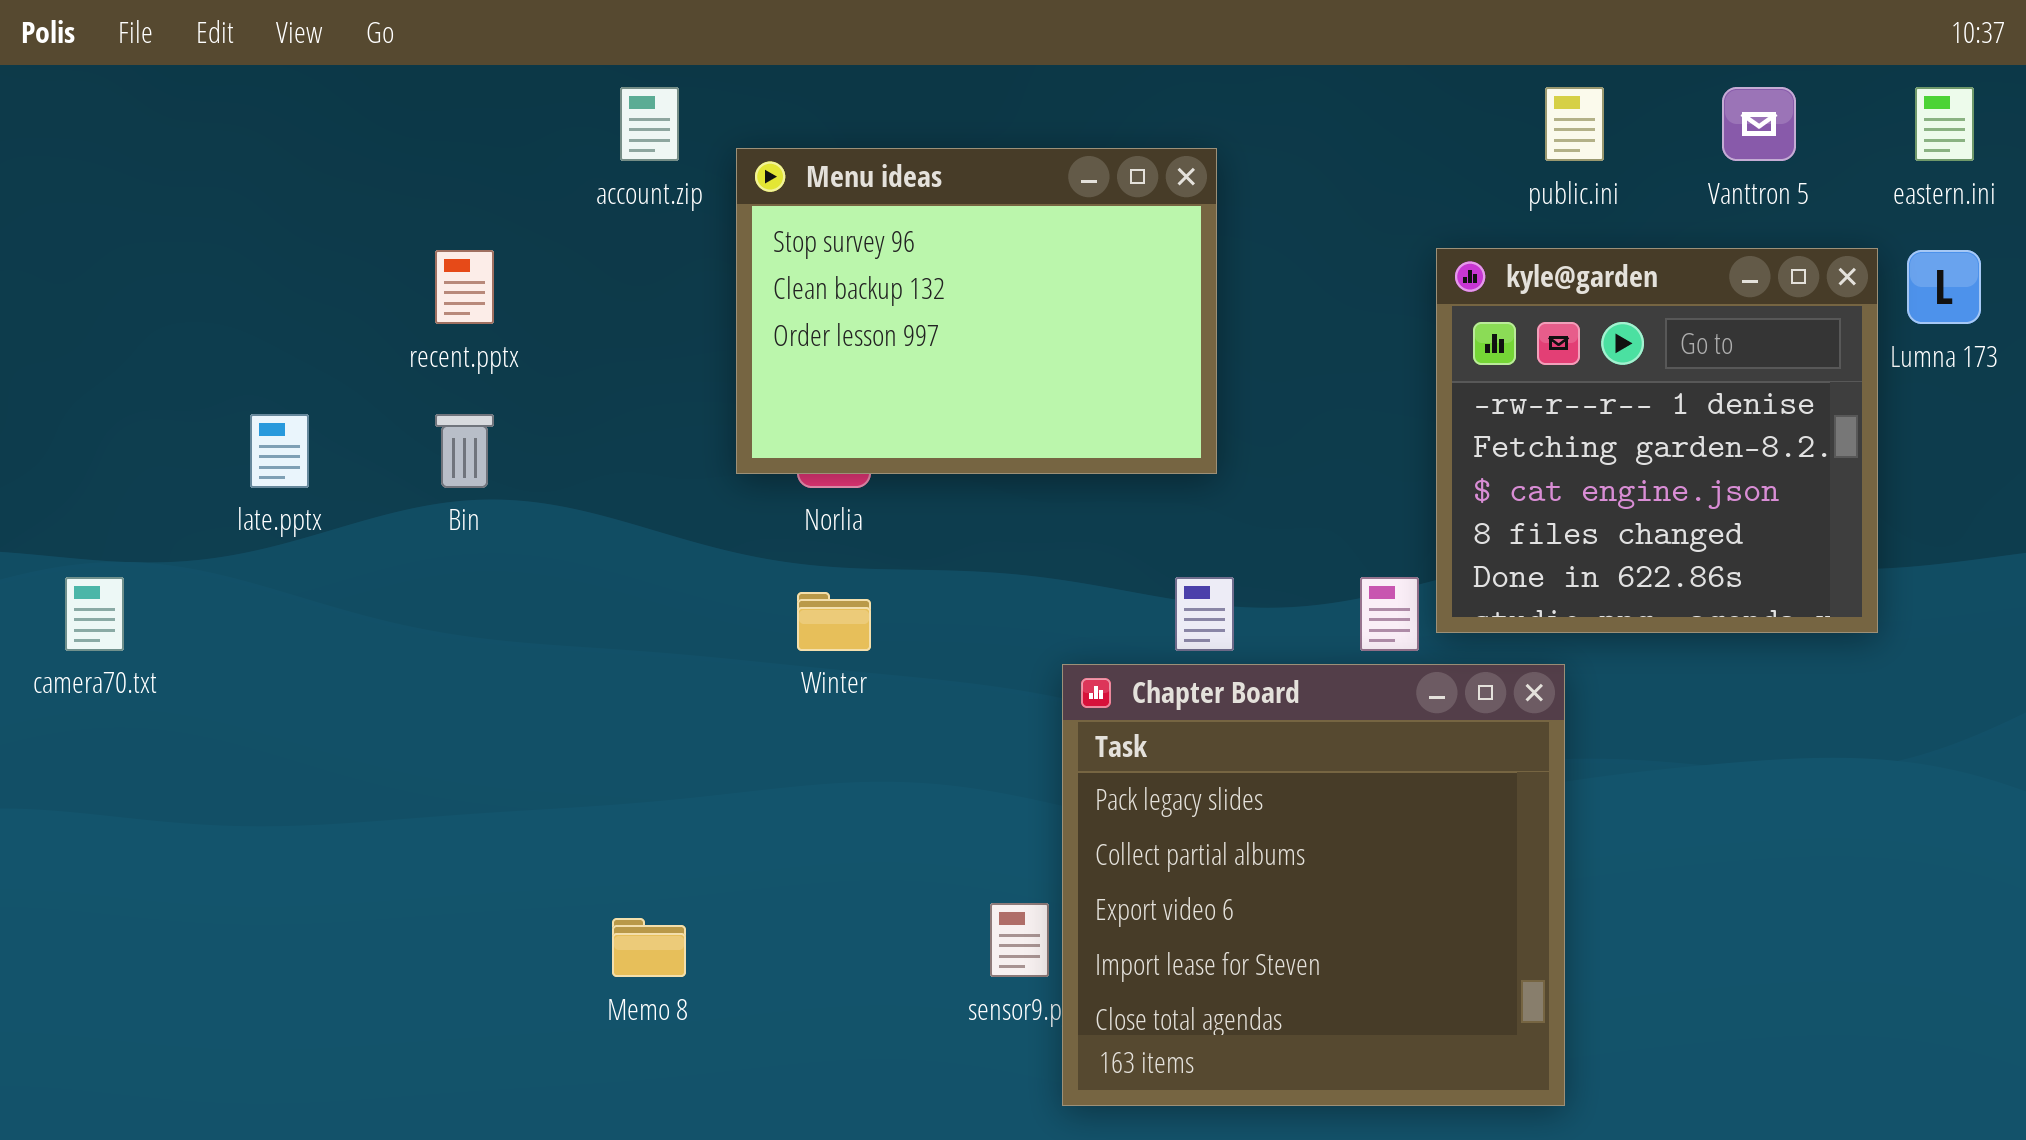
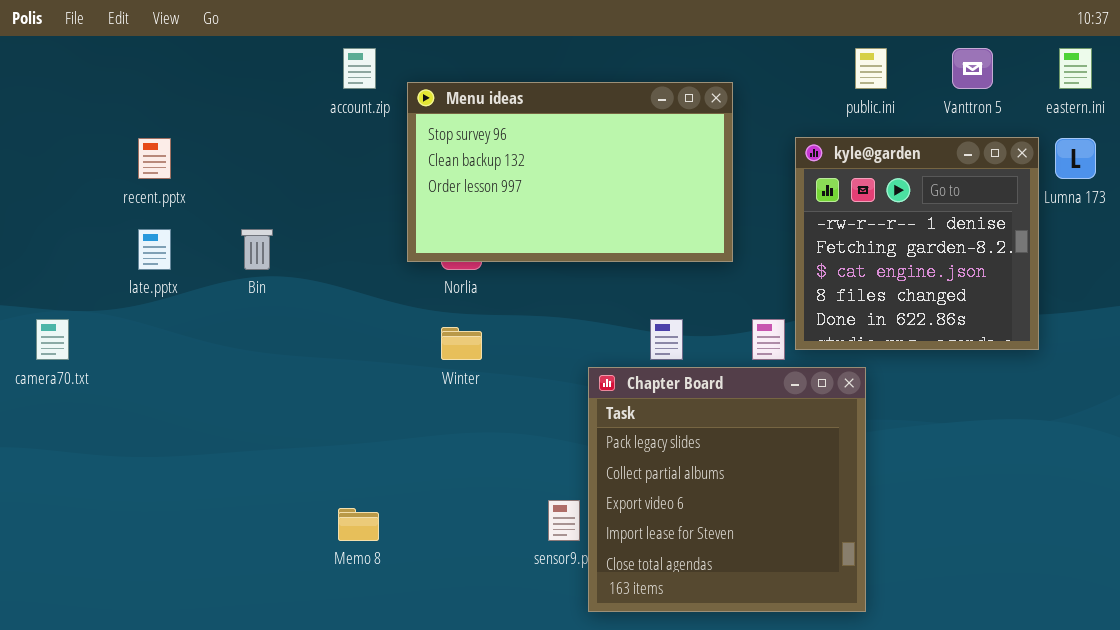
Menu ideas: [736,148,1217,474] -> [407,82,733,262], resized
recent.pptx: [435,250,494,324] -> [138,138,171,179], moved

